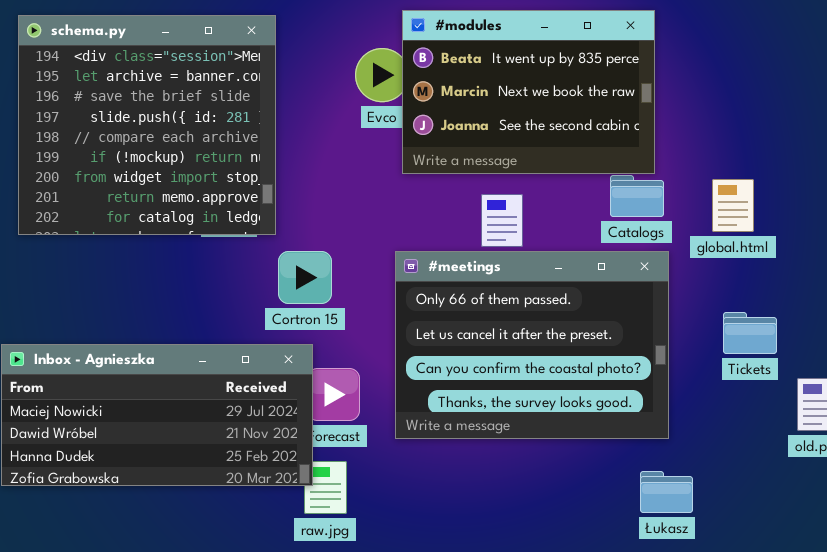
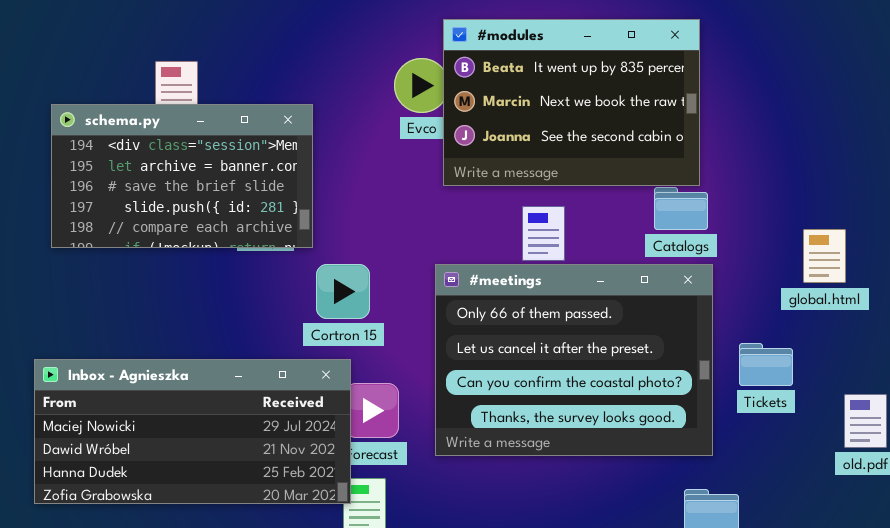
schema.py: [18,15,276,235] -> [51,104,313,248], resized
global.html: [712,179,754,232] -> [803,229,846,283], moved
Tickets: [723,312,777,354] -> [739,343,793,386], moved

